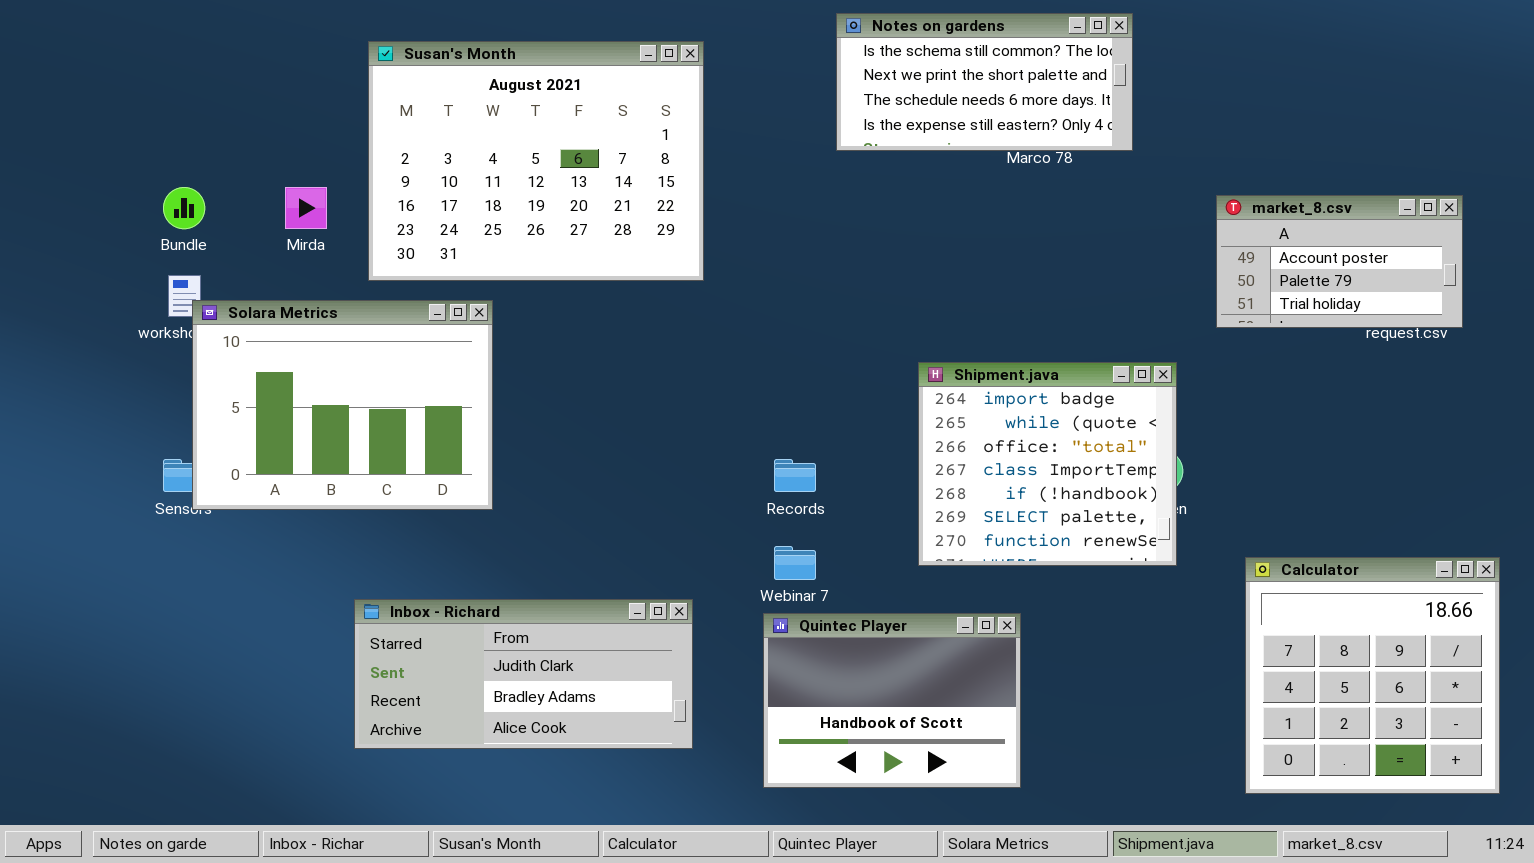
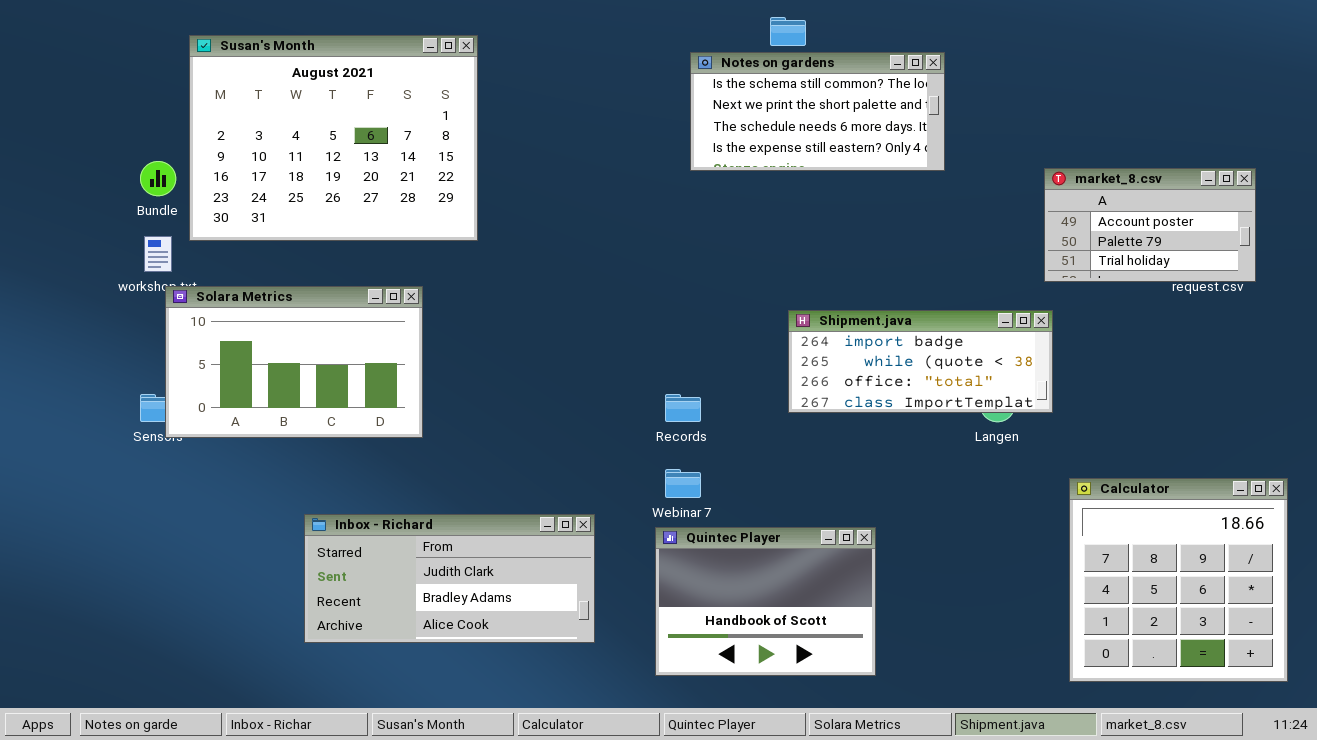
Notes on gardens: [836,13,1133,151] -> [690,52,945,171], moved
Susan's Month: [368,41,704,281] -> [189,35,478,241], moved
Solara Metrics: [192,300,493,510] -> [165,286,423,438], resized
Shipment.java: [918,362,1177,566] -> [788,310,1053,413], resized

